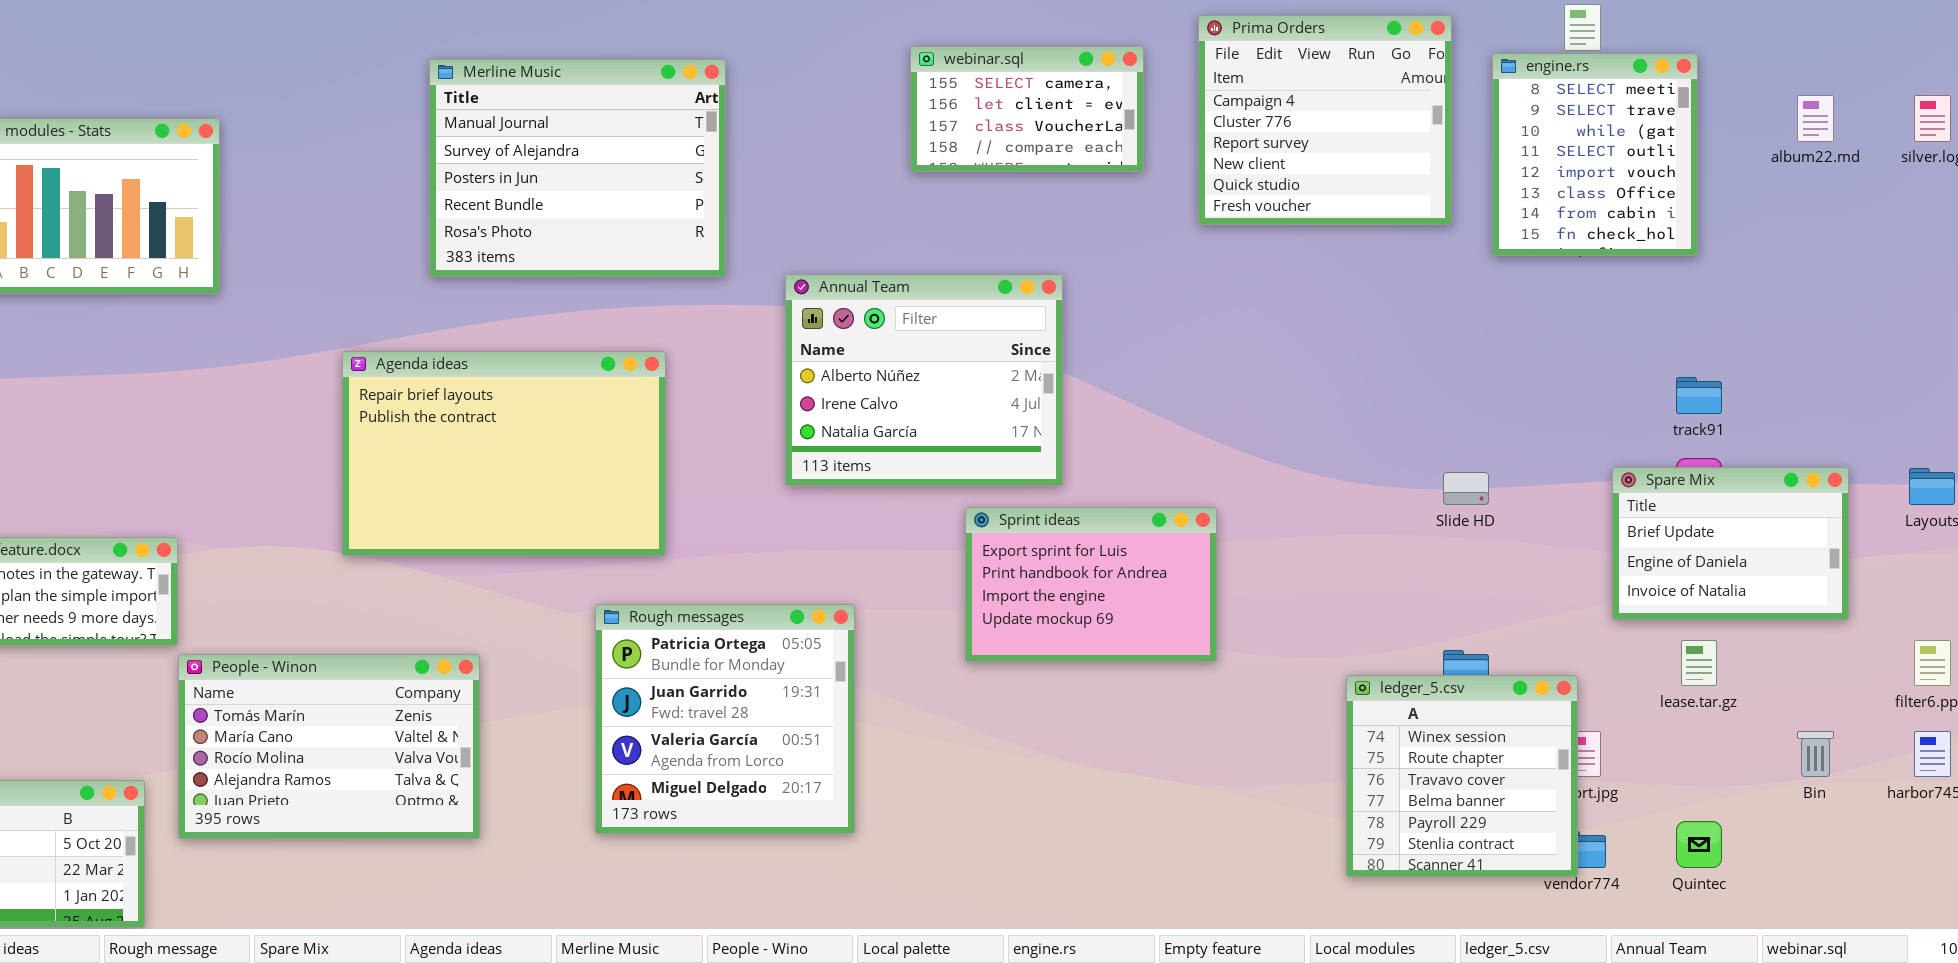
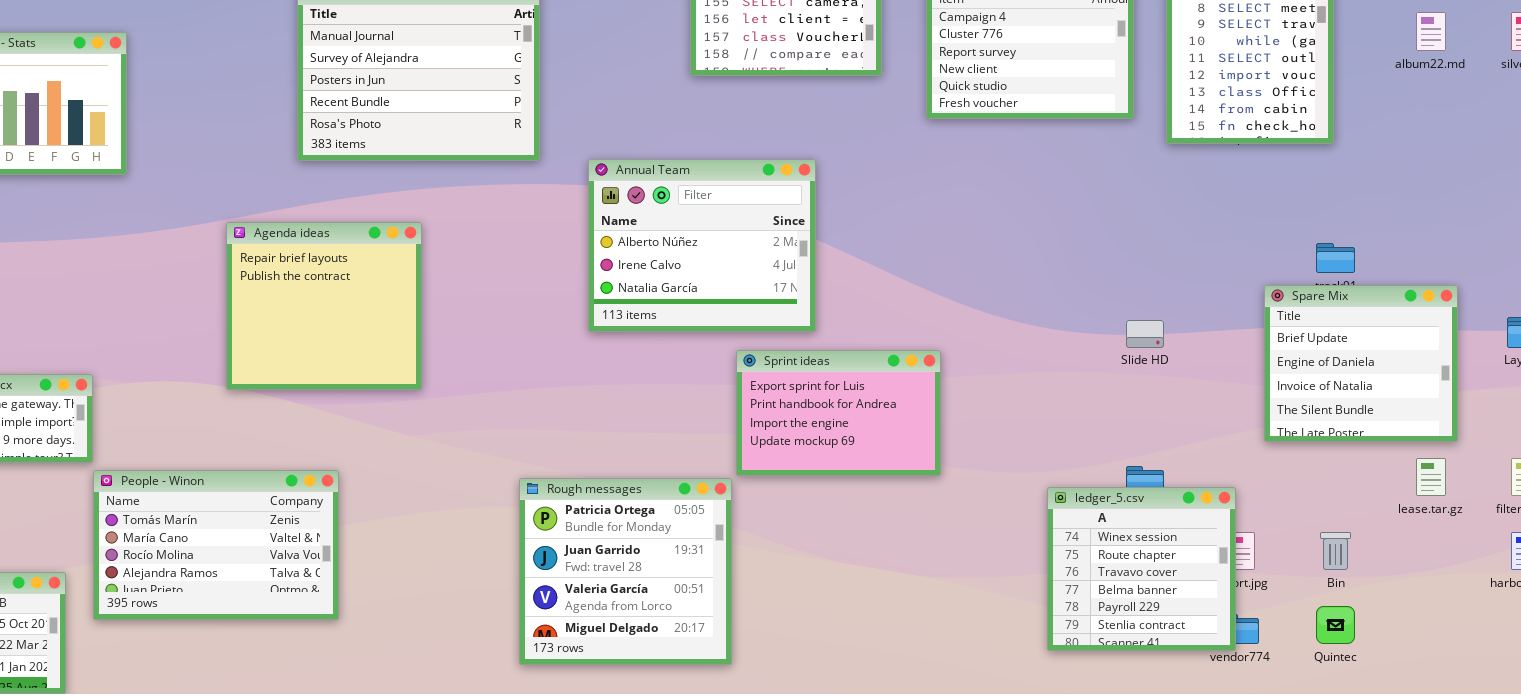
Agenda ideas: [342,351,666,556] -> [226,222,422,390], resized
Spare Mix: [1612,467,1849,620] -> [1264,285,1458,442], resized
Rough messages: [595,604,855,834] -> [519,478,732,665], moved
lease.tar.gz: [1681,640,1717,686] -> [1416,458,1446,496], moved
Bin: [1797,731,1834,777] -> [1320,532,1351,570], moved

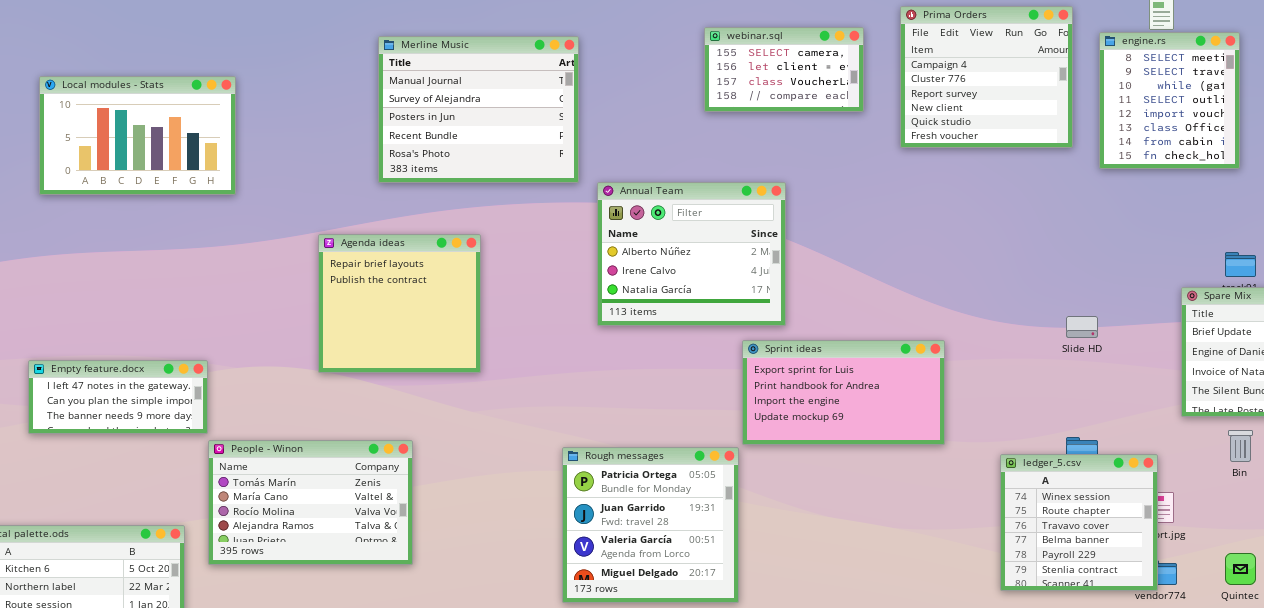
Annual Team: [588,159,816,332] -> [597,182,786,326], moved
Sprint ideas: [736,350,941,476] -> [742,340,945,445], resized
Bin: [1320,532,1351,570] -> [1228,430,1253,462], moved

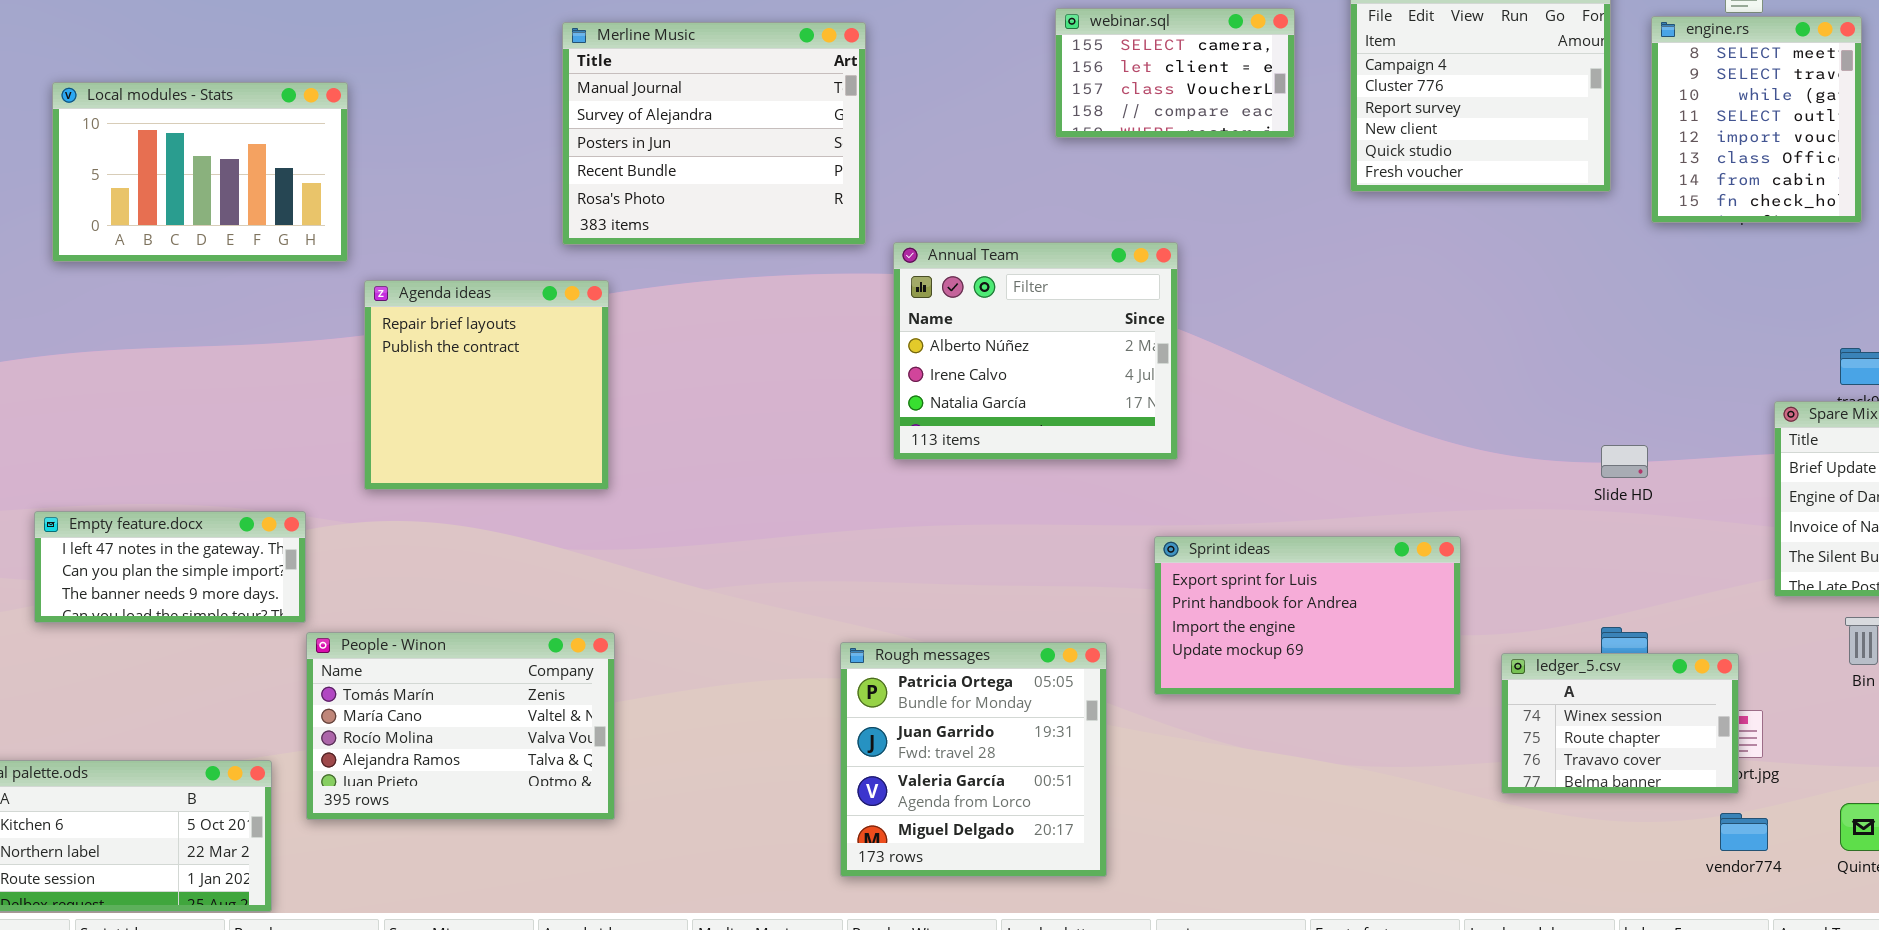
Agenda ideas: [318,234,481,373] -> [364,280,609,490], moved
Sprint ideas: [742,340,945,445] -> [1154,536,1461,695], moved
ledger_5.csv: [1000,454,1158,591] -> [1501,653,1739,794], resized

